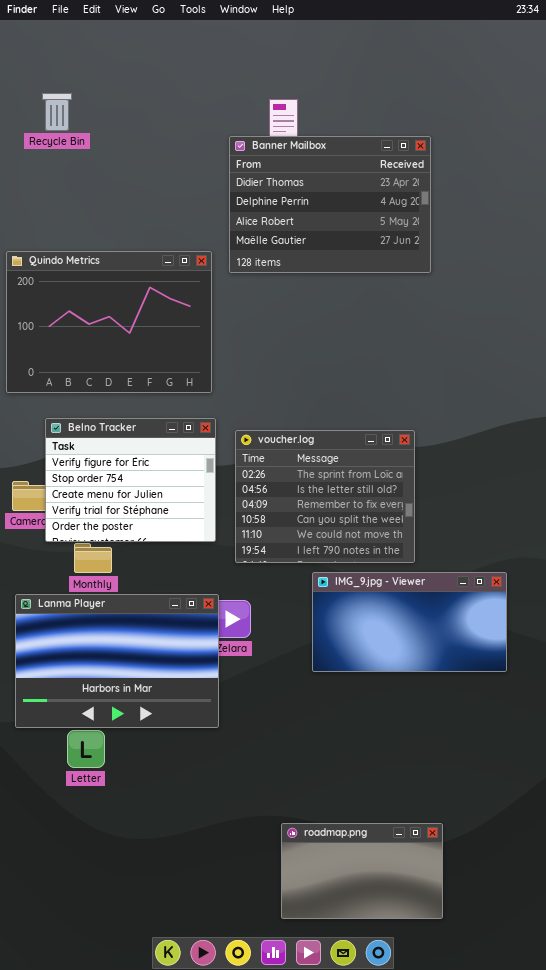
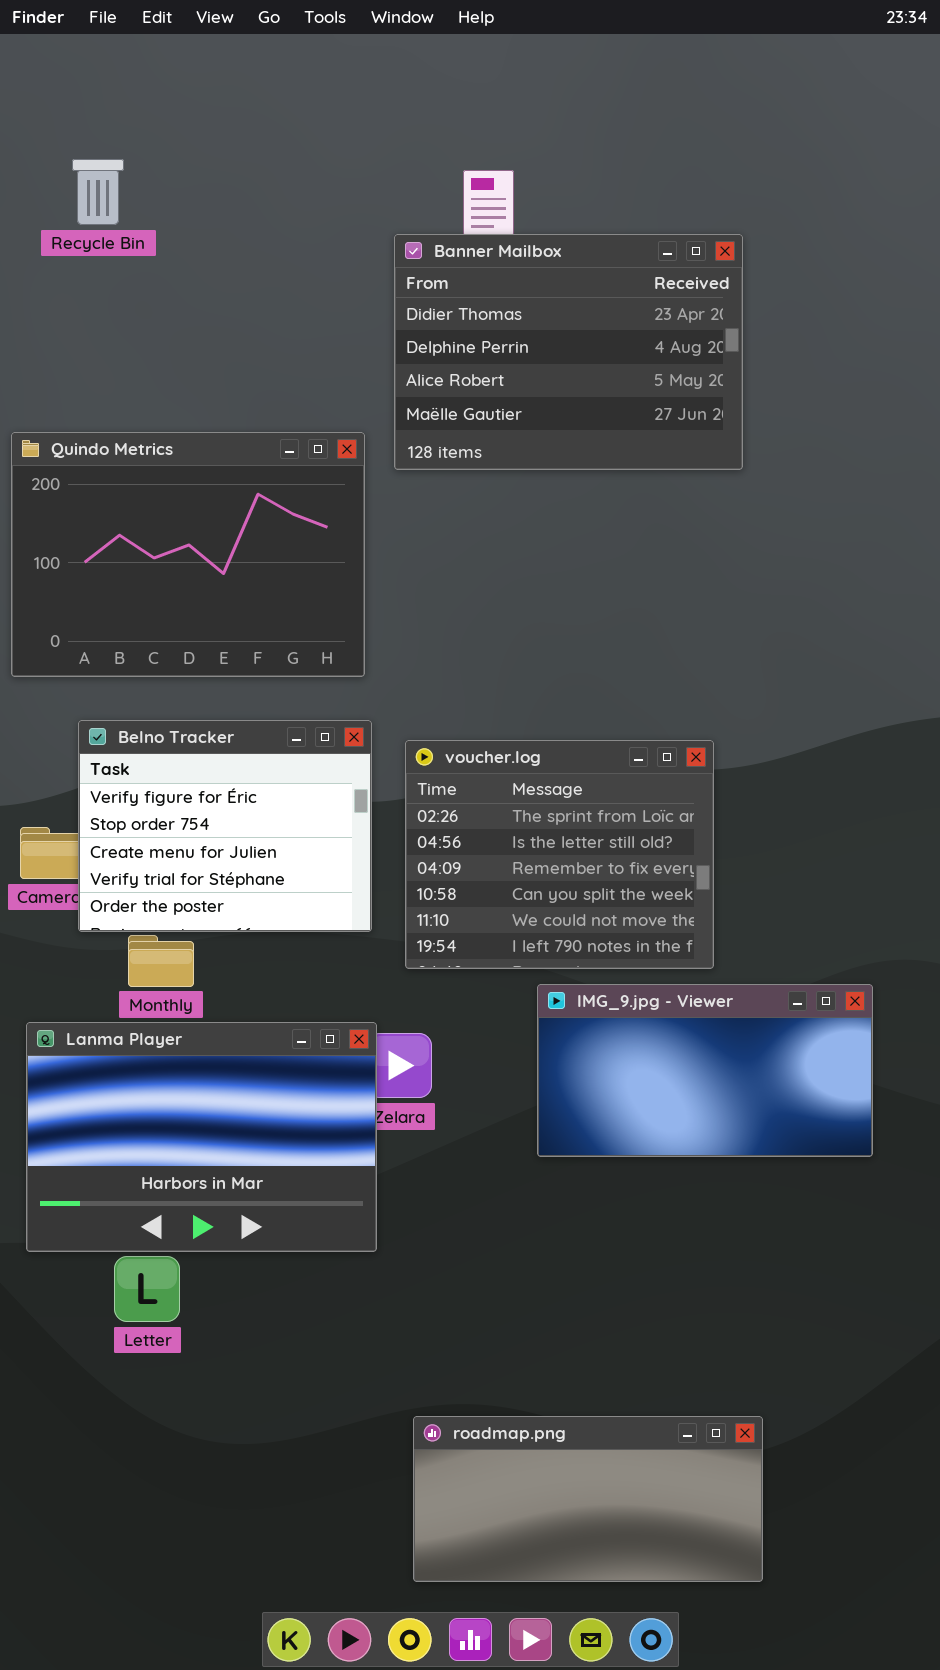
roadmap.png: [281,823,443,919] -> [413,1416,763,1582], resized

